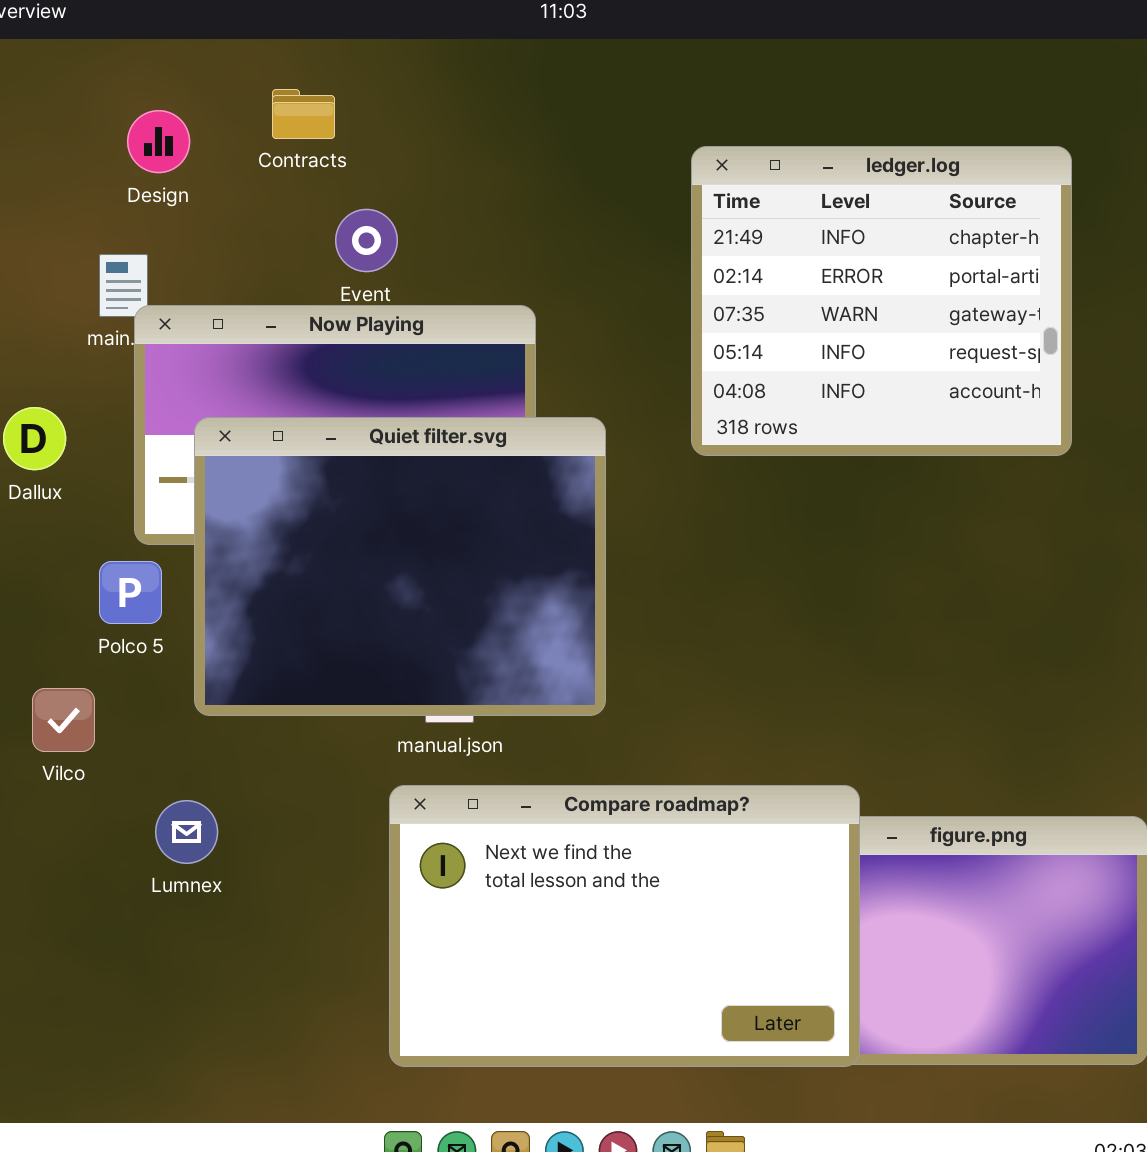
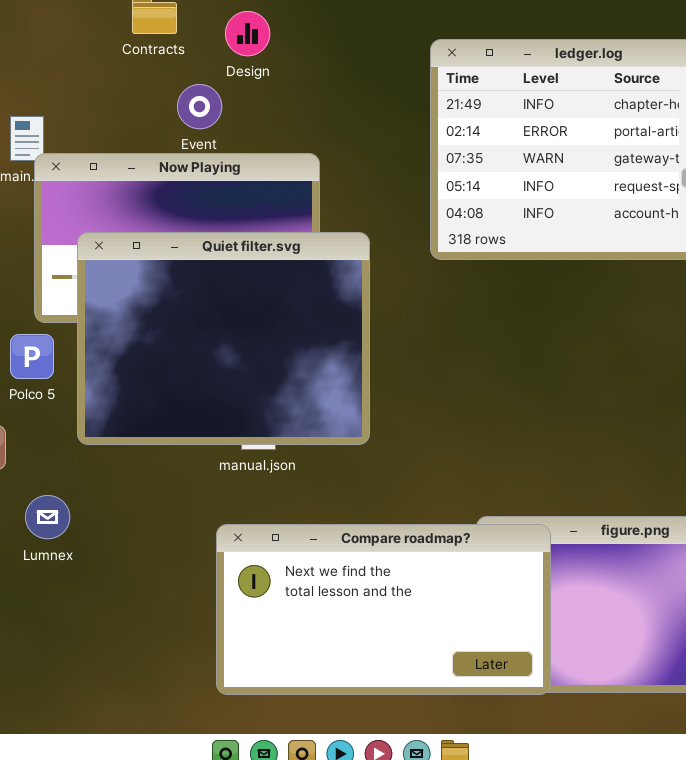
Design: [127,110,190,173] -> [225,11,270,56], moved
Compare roadmap?: [389,785,860,1067] -> [216,524,551,695], resized
Lumnex: [155,800,218,864] -> [25,495,70,539], moved

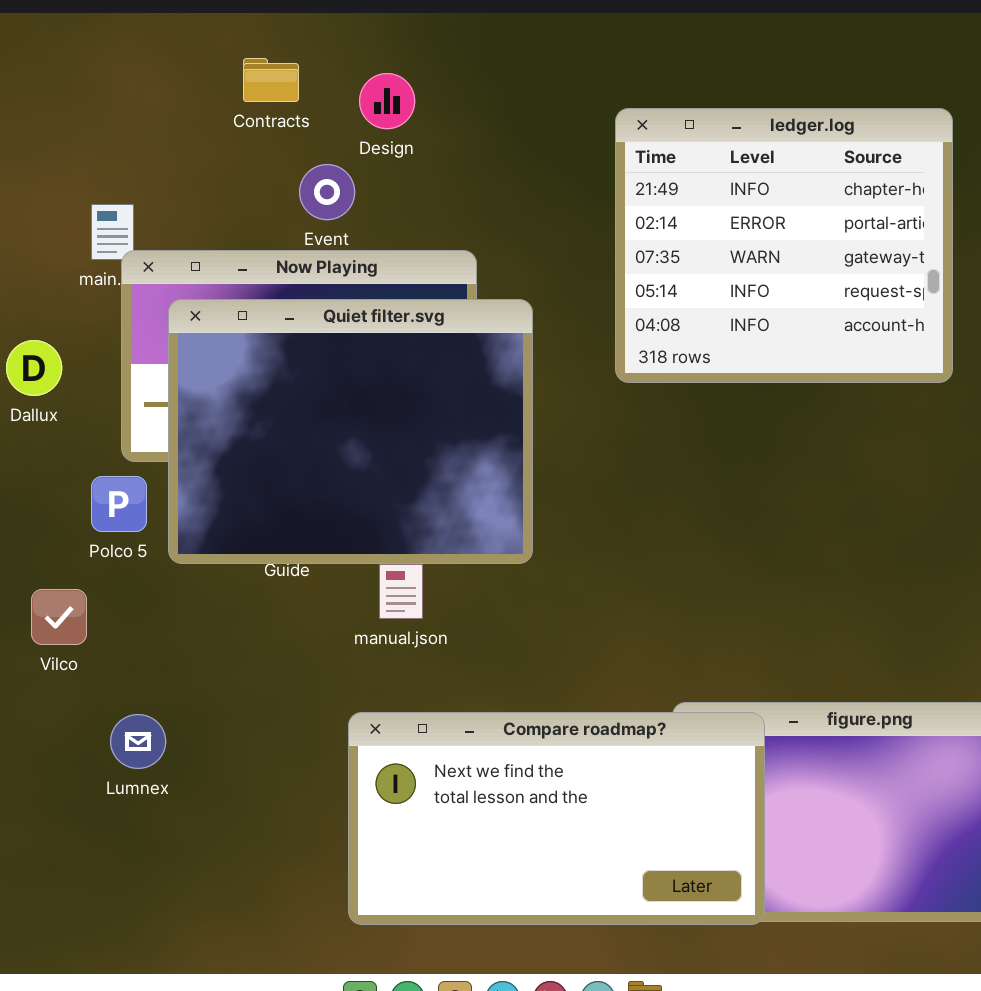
Quiet filter.svg: [77,232,370,445] -> [168,299,533,564], moved
Lumnex: [25,495,70,539] -> [110,714,166,769], moved

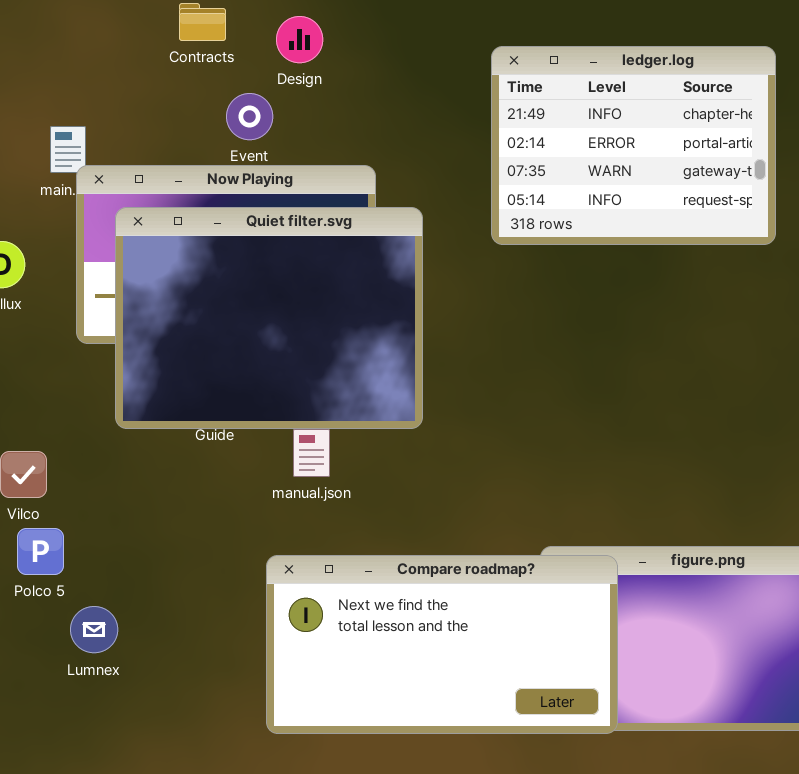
ledger.log: [615,108,953,383] -> [491,46,776,245], resized
Polco 5: [91,476,147,532] -> [17,528,64,575], moved
Lumnex: [110,714,166,769] -> [70,606,118,653], moved

